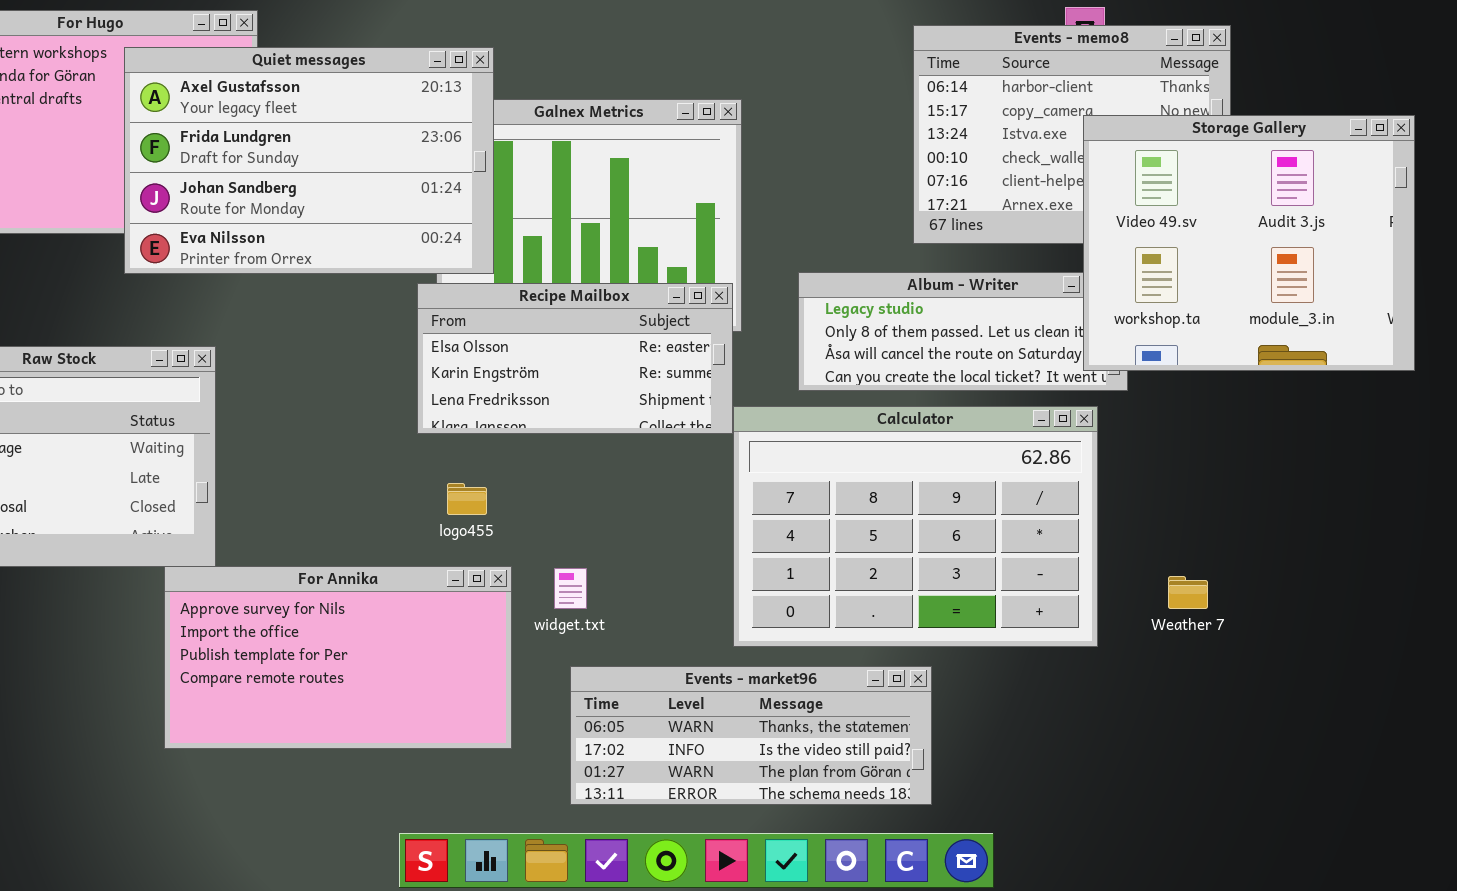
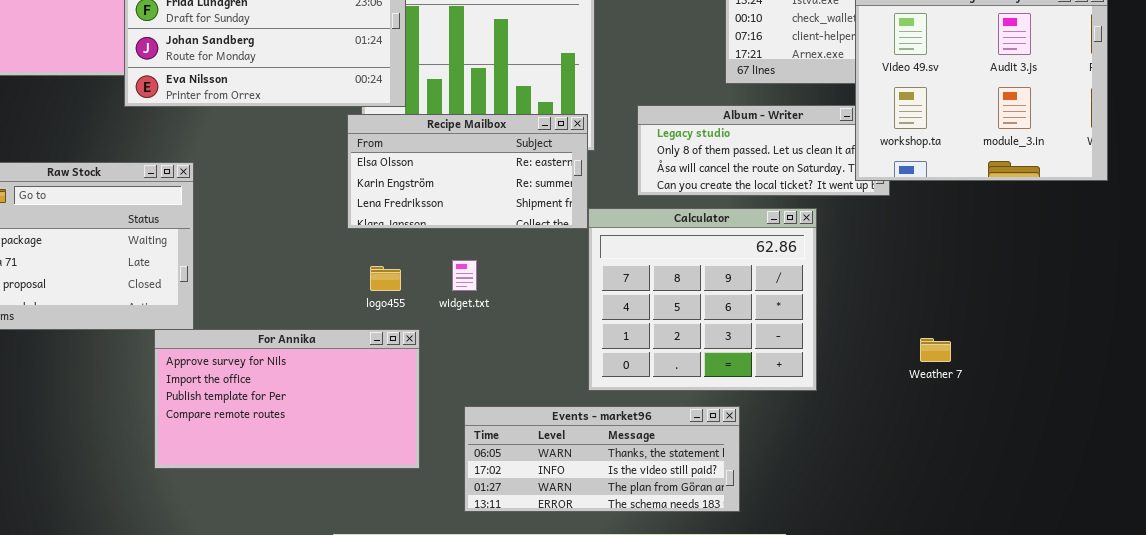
Calculator: [733,406,1098,647] -> [588,208,817,391], resized
widget.txt: [554,568,587,609] -> [452,260,477,291], moved

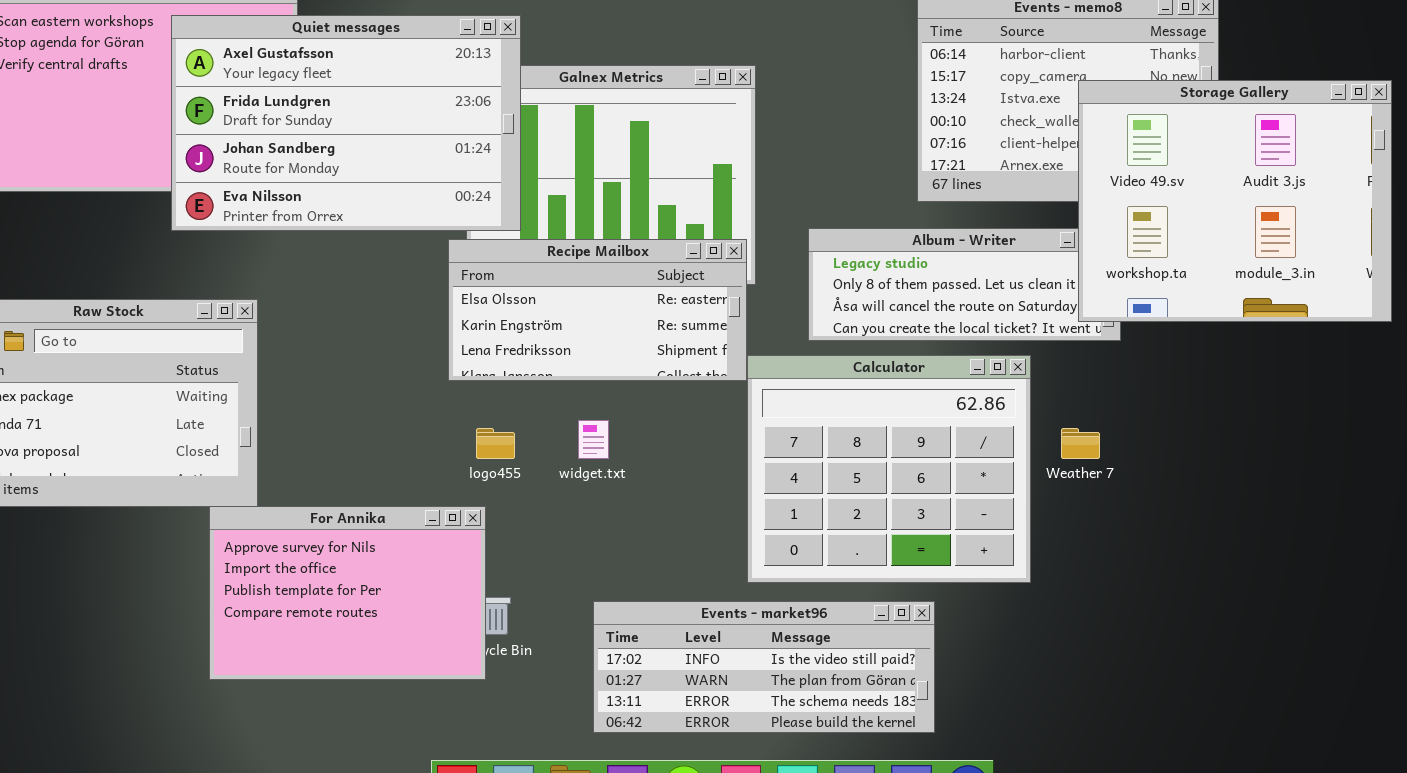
For Annika: [154,329,420,469] -> [209,506,486,680], resized
Weather 7: [920,338,951,362] -> [1061,428,1100,459], moved
Events - market96: [464,406,740,512] -> [593,601,935,733], scrolled down 1 row

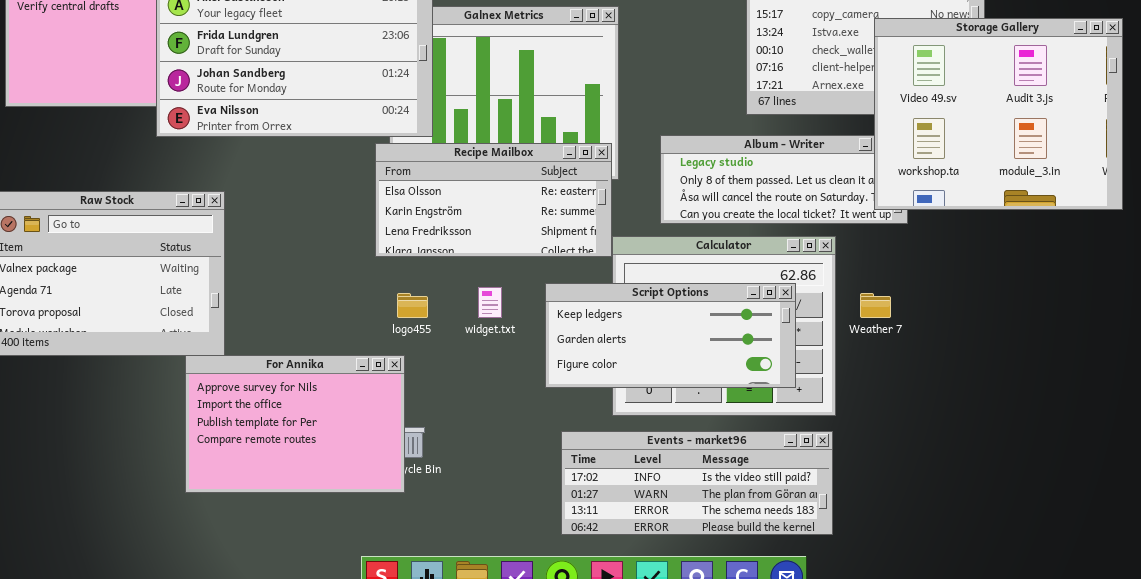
Script Options: none -> [545,283,796,388], opened
Events - market96: [593,601,935,733] -> [561,431,833,535], moved

